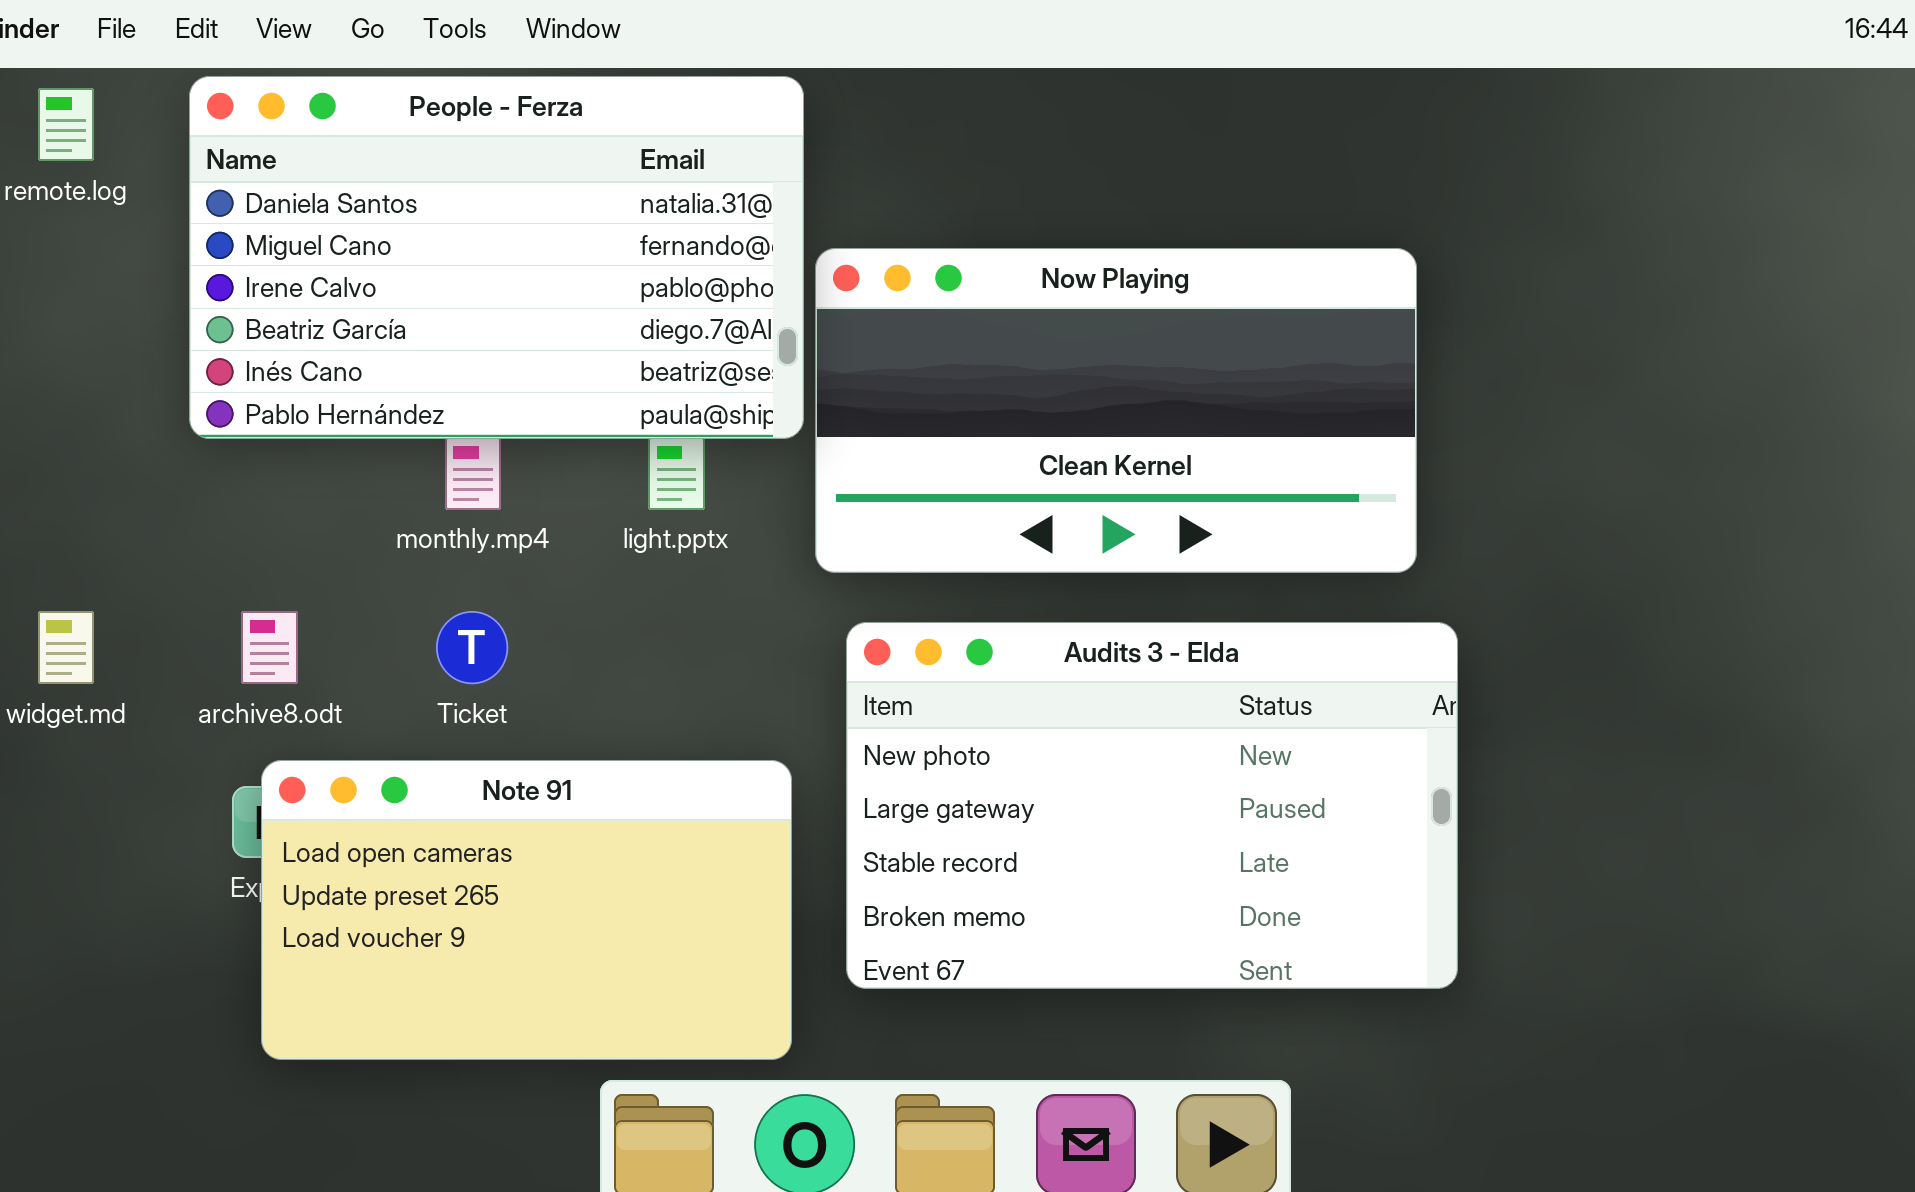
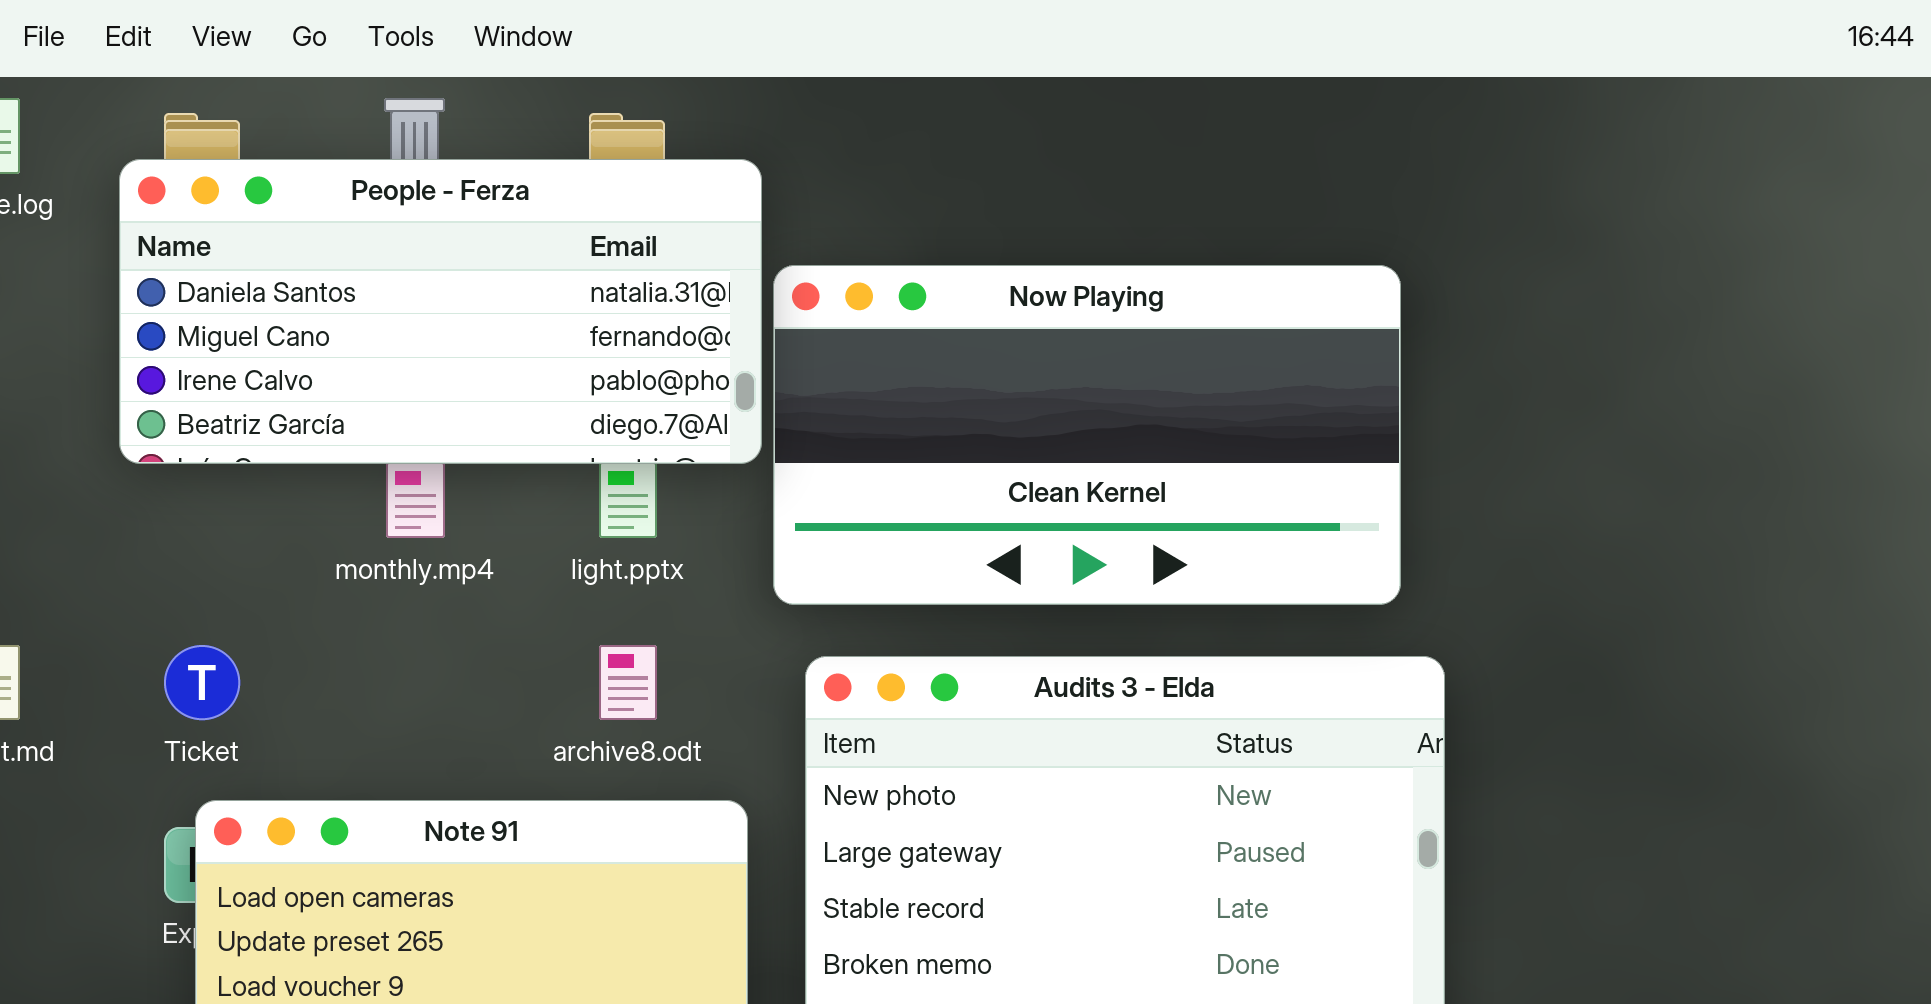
People - Ferza: [189,76,804,439] -> [119,159,762,464], resized
archive8.odt: [241,611,298,684] -> [599,645,657,720], moved
Ticket: [436,611,508,684] -> [164,645,240,720], moved

